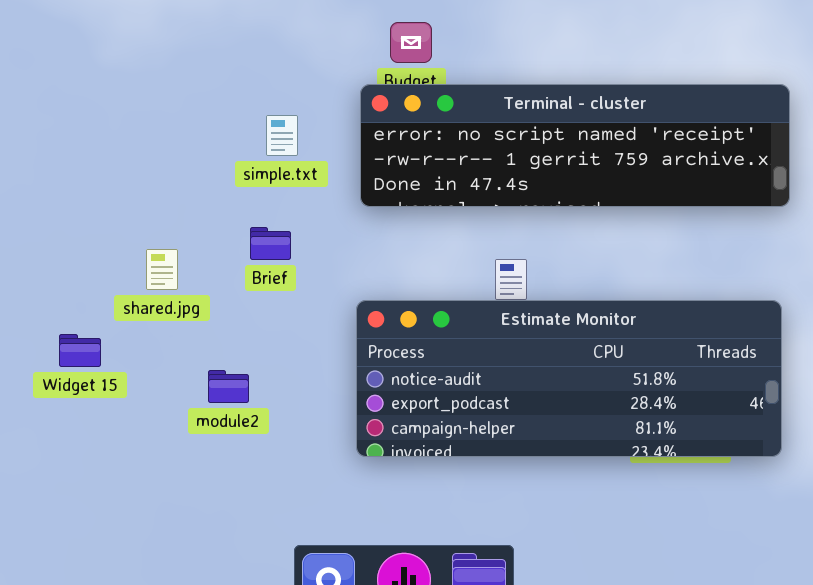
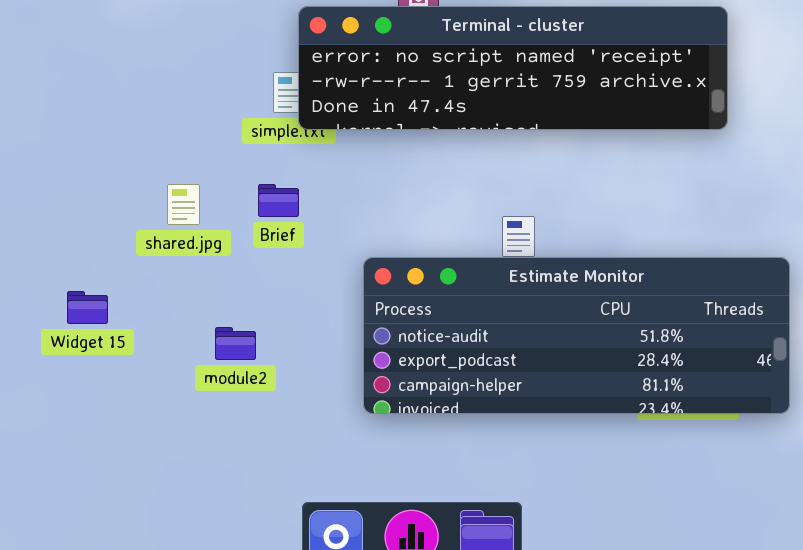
Terminal - cluster: [360,84,790,207] -> [298,6,728,130], moved
shared.jpg: [146,249,178,290] -> [167,184,200,225], moved

